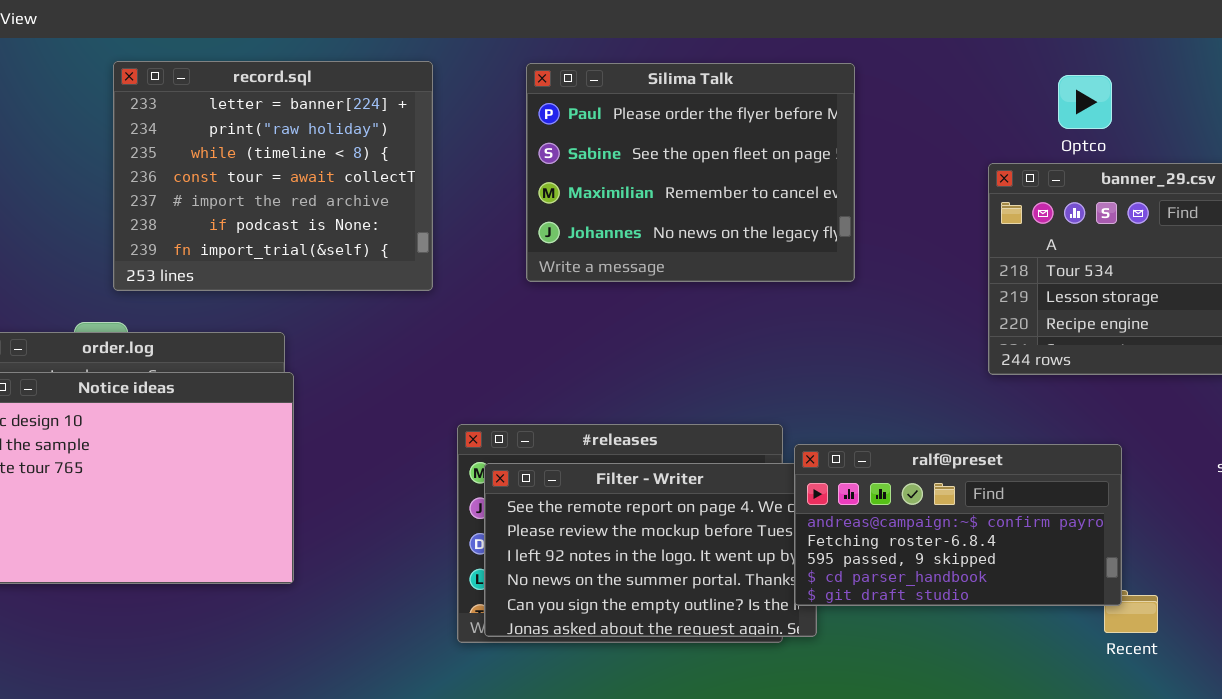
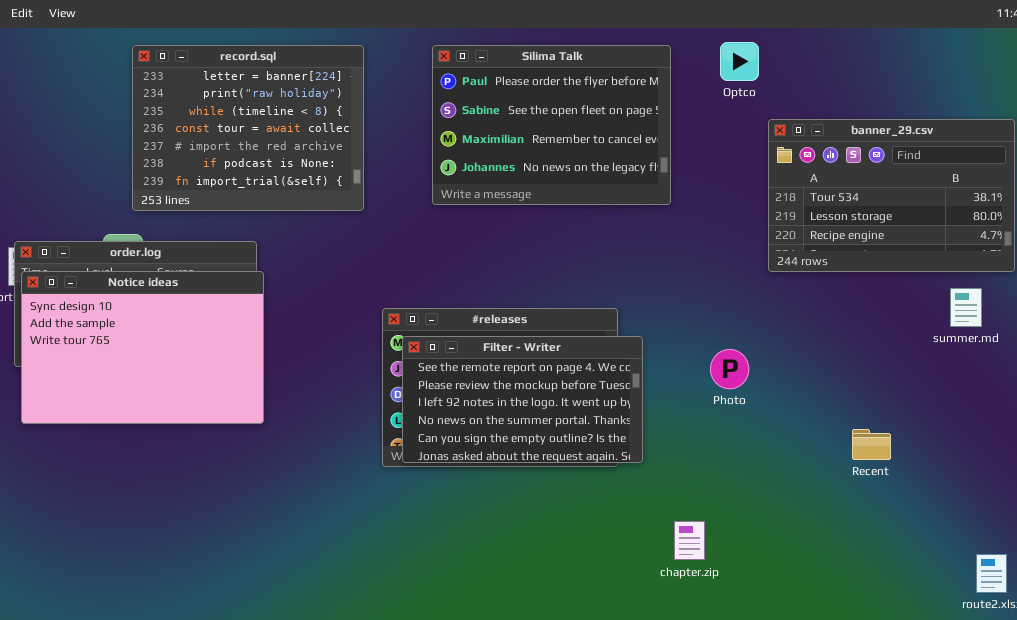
Optco: [1058,75,1112,129] -> [720,42,759,81], moved
ralf@preset: [794,444,1122,606] -> none, closed

